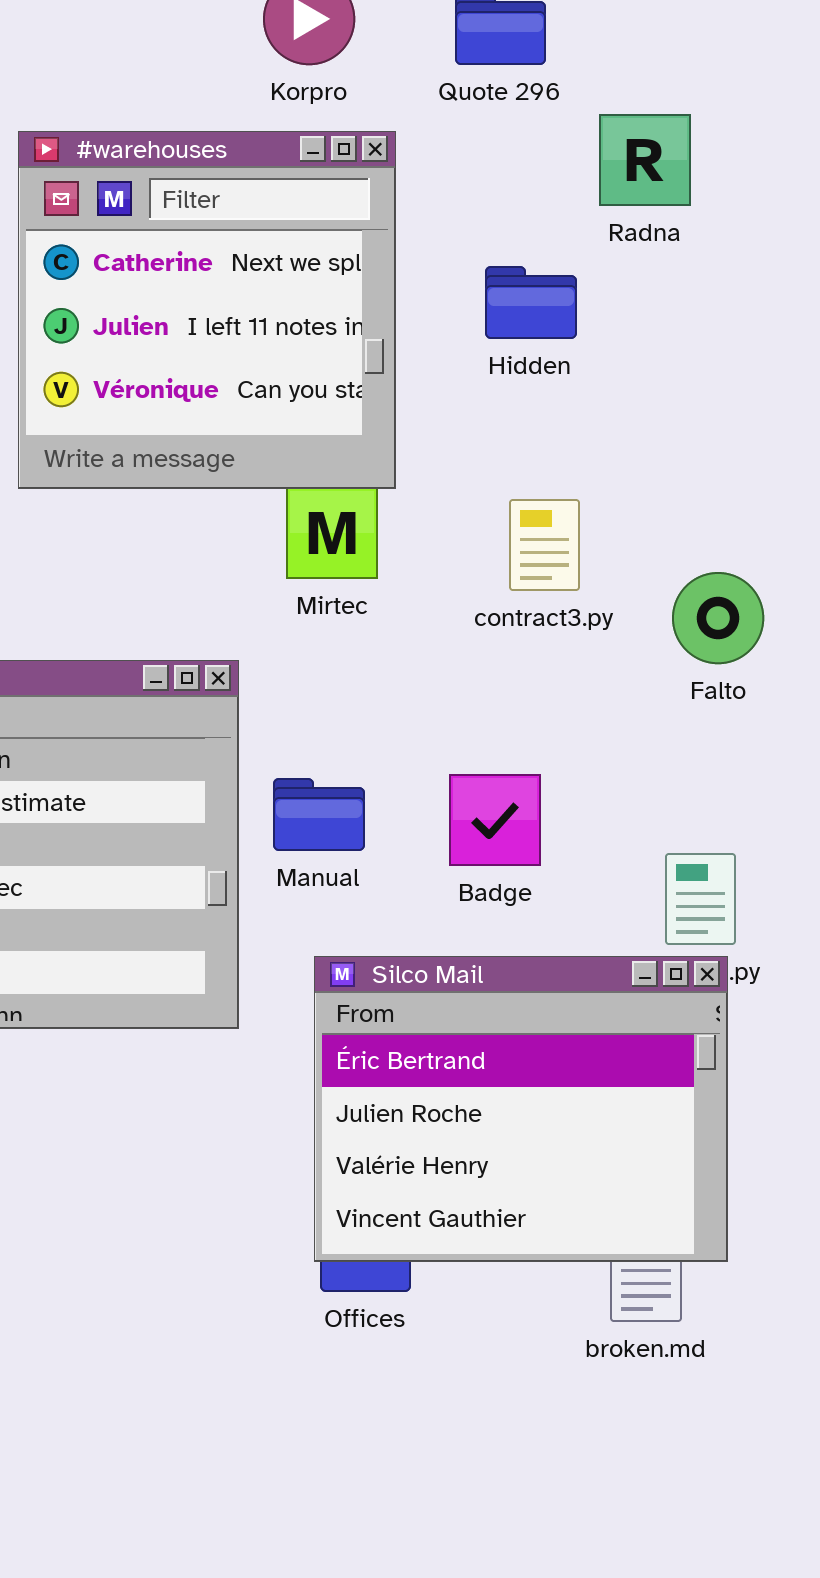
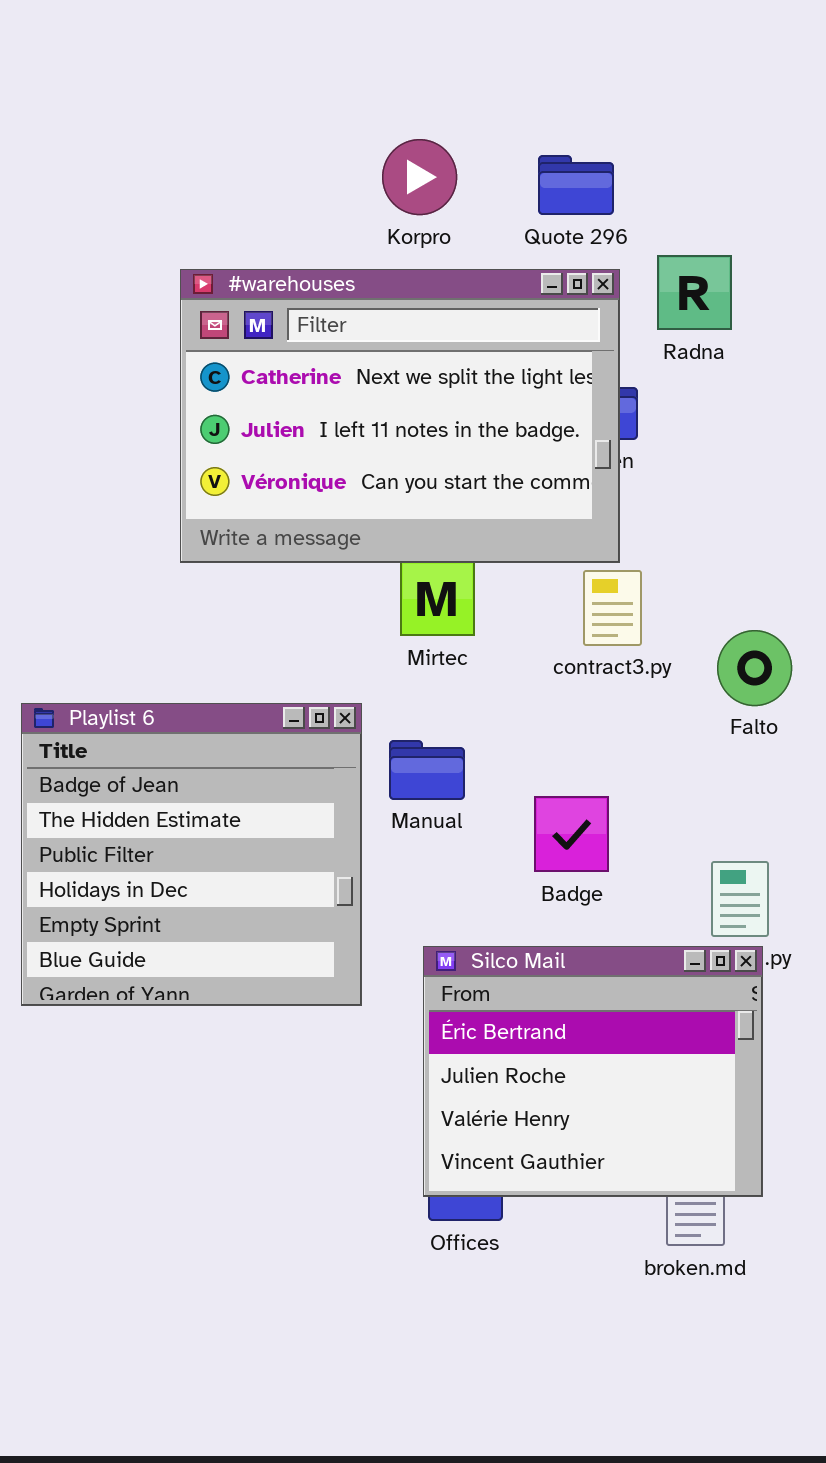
#warehouses: [18,131,396,489] -> [180,269,620,563], resized
Manual: [273,778,365,851] -> [389,740,465,800], moved

